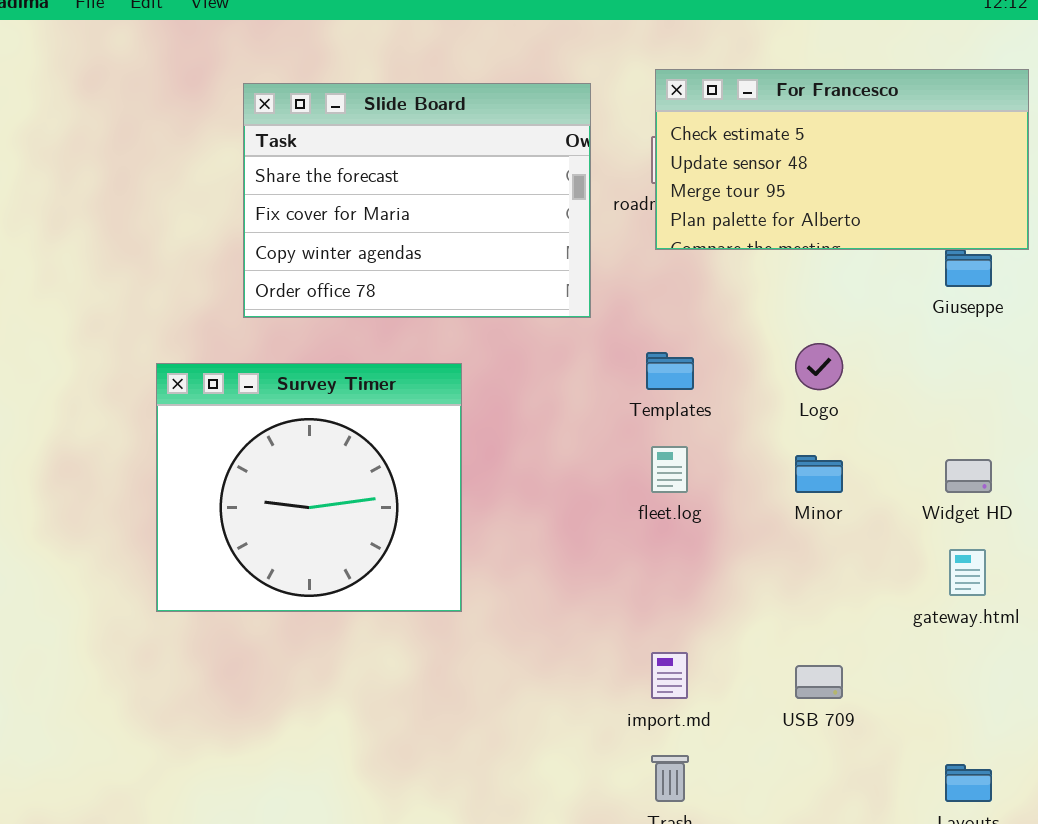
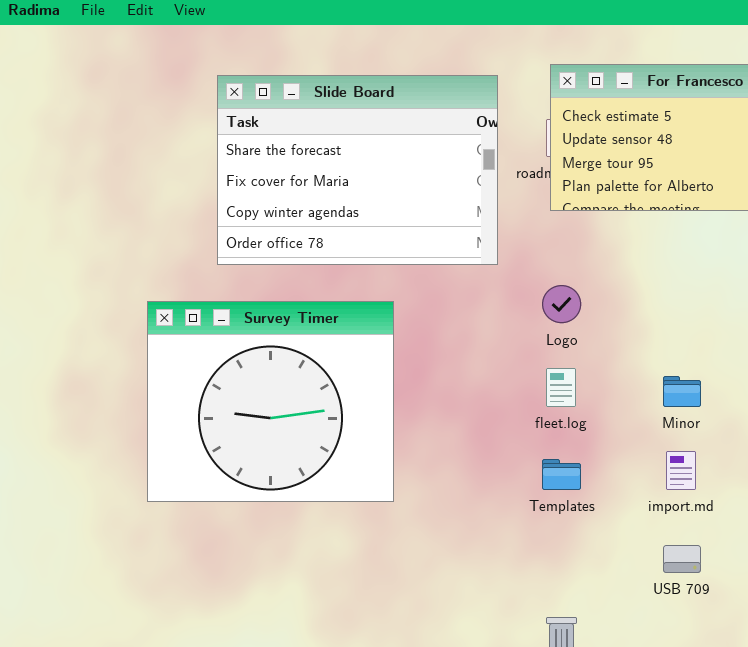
Logo: [795,343,843,390] -> [542,285,581,323], moved
Templates: [646,352,694,390] -> [542,459,581,490], moved
import.md: [651,652,688,699] -> [666,451,696,490], moved

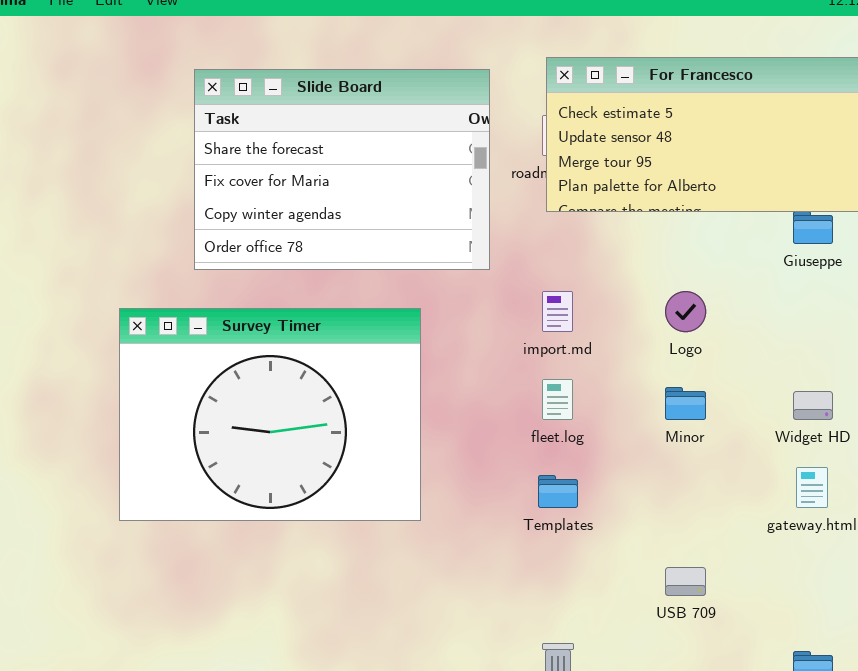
Logo: [542,285,581,323] -> [665,291,706,332], moved
Survey Timer: [147,301,394,502] -> [119,308,421,521], resized
import.md: [666,451,696,490] -> [542,291,573,332], moved

